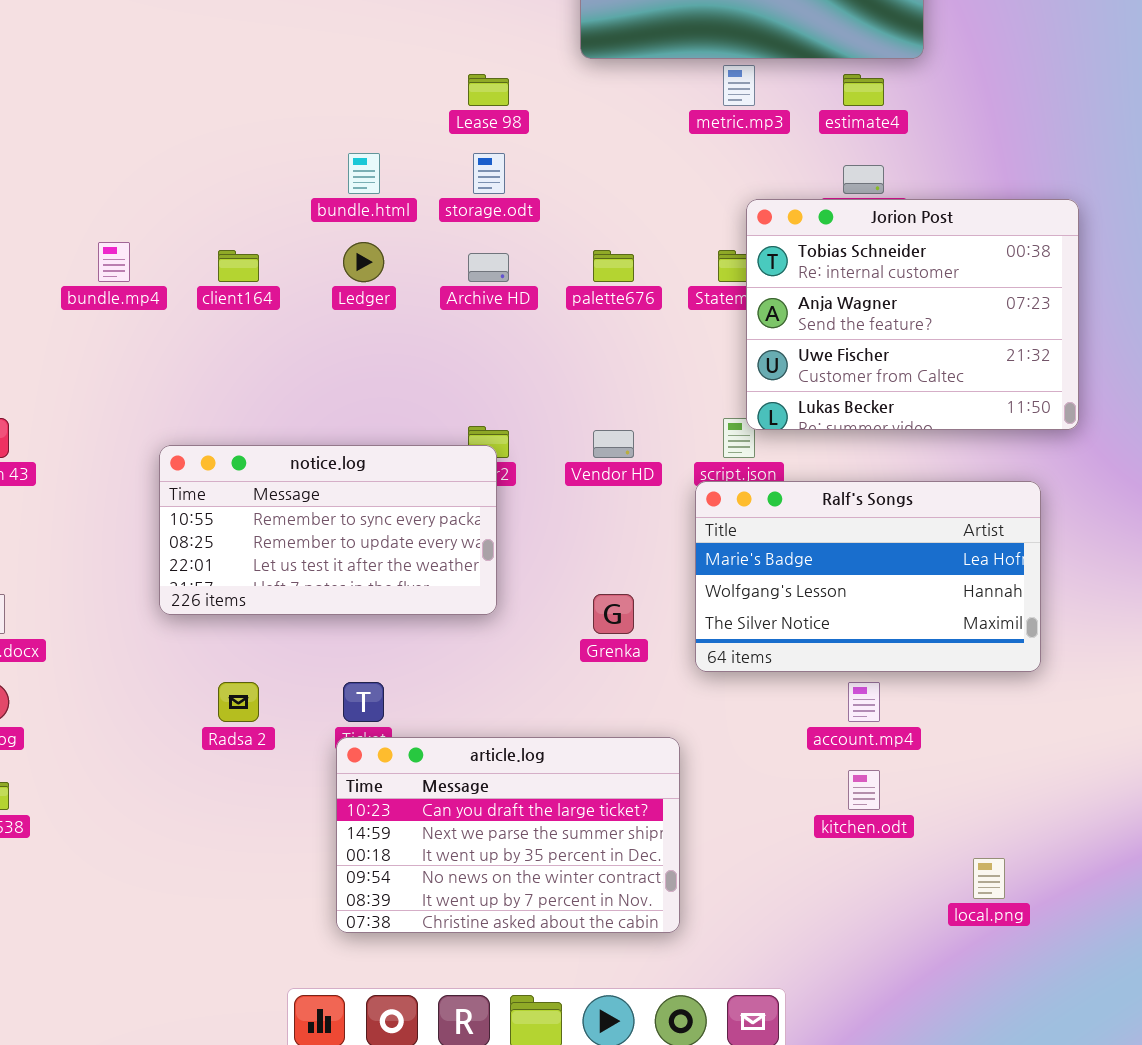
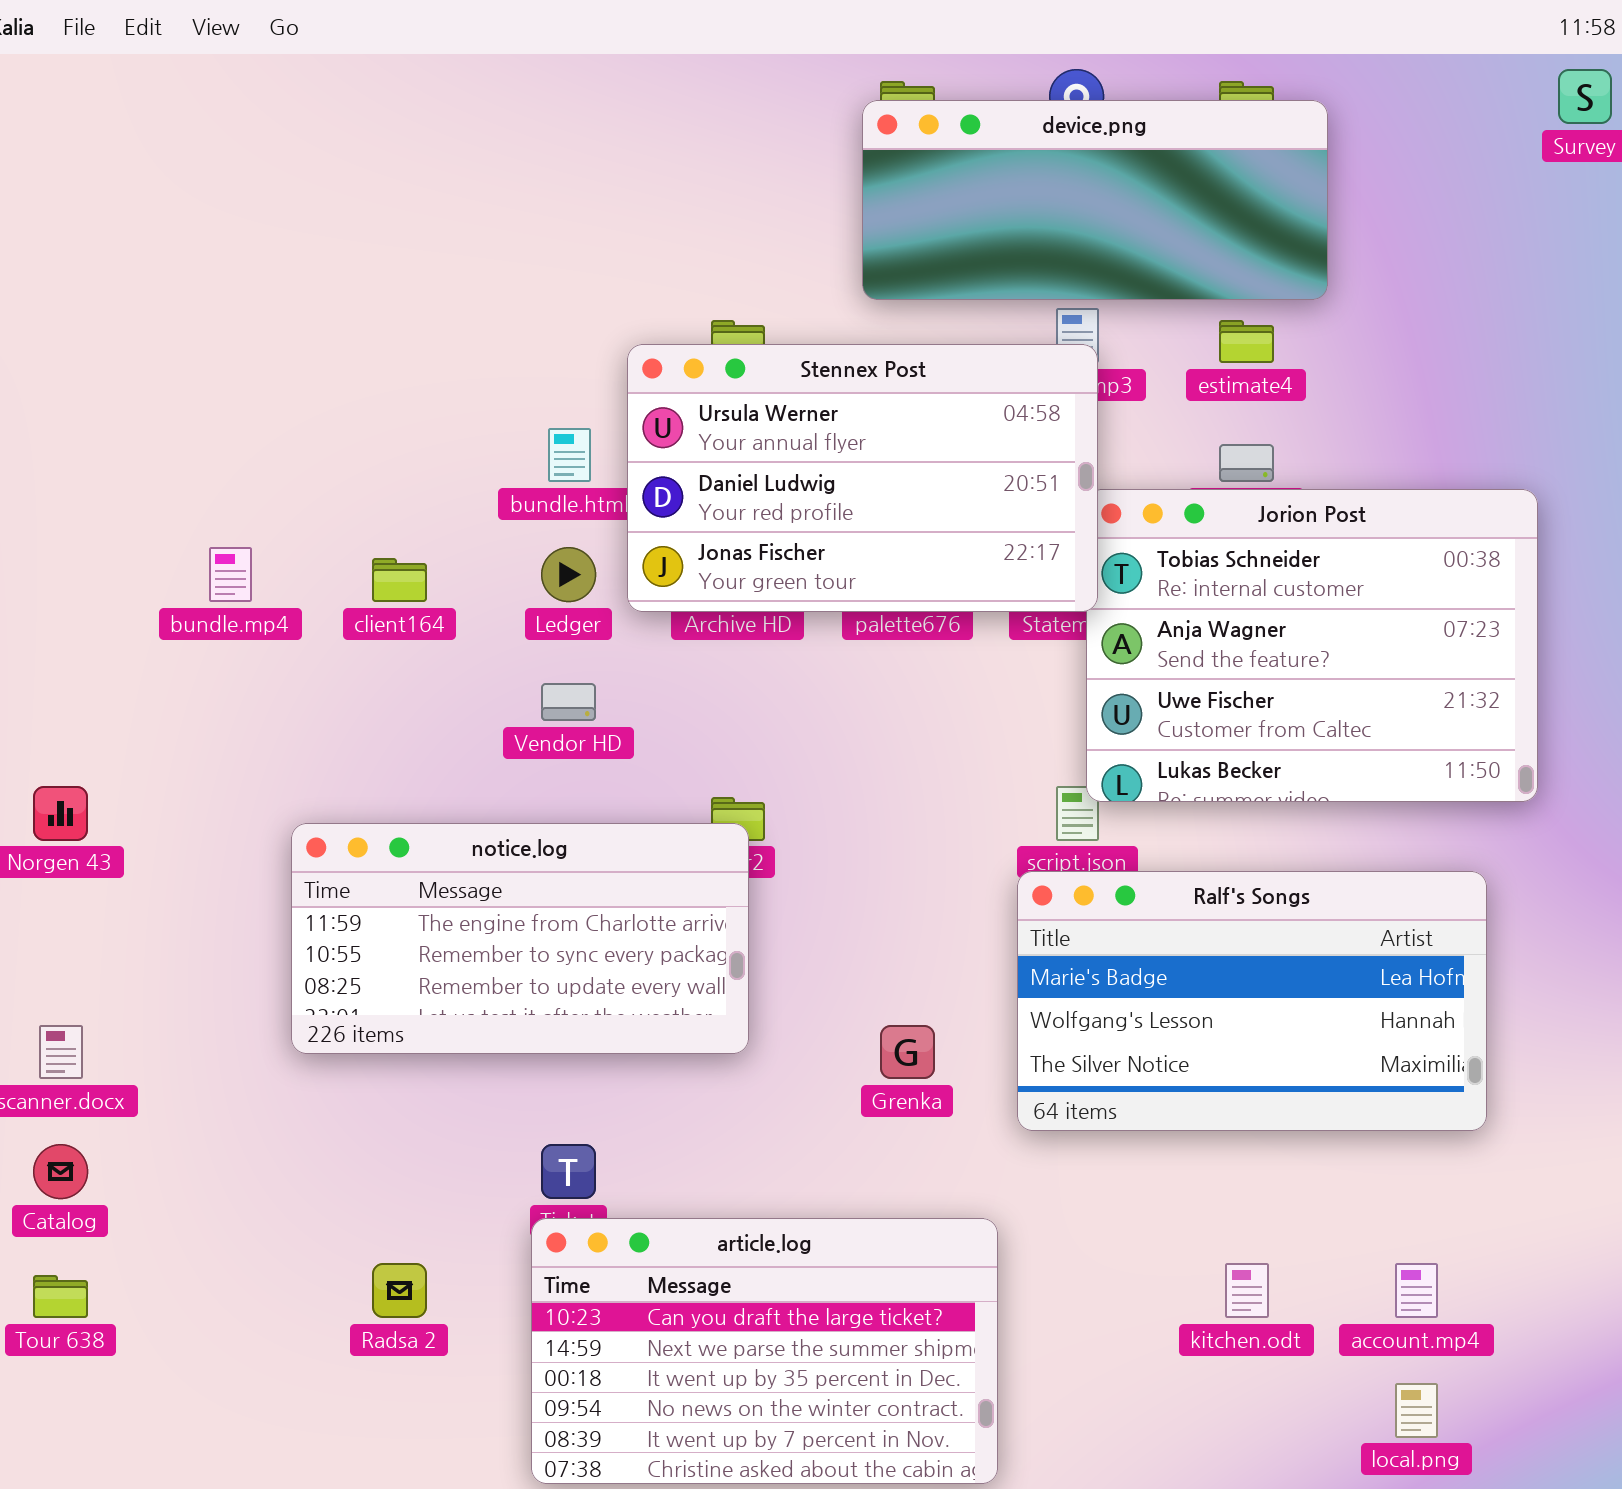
Stennex Post: none -> [627,344,1098,612], opened
Vendor HD: [593,430,634,458] -> [541,683,596,721], moved
notice.log: [159,445,497,615] -> [291,823,749,1054], scrolled up 1 row
Radsa 2: [218,682,259,722] -> [372,1263,427,1318], moved
account.mp4: [848,682,880,722] -> [1395,1263,1438,1318], moved

